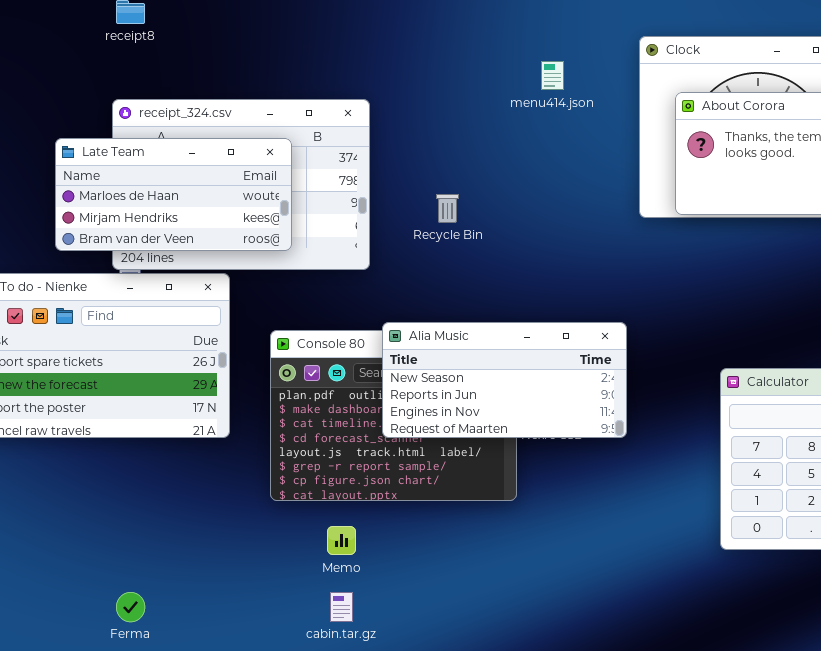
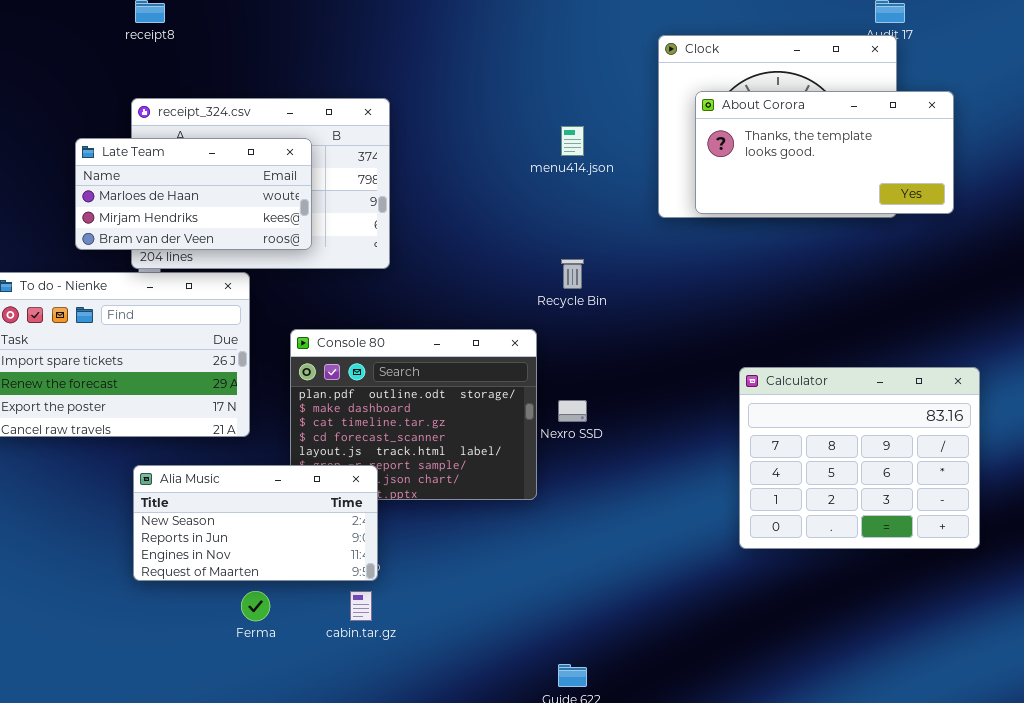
menu414.json: [541,61,564,90] -> [561,126,584,156], moved
Recycle Bin: [436,194,459,223] -> [561,259,584,289], moved
Alia Music: [382,322,627,438] -> [133,465,378,581], moved
Ferma: [116,592,145,622] -> [241,591,270,621], moved

